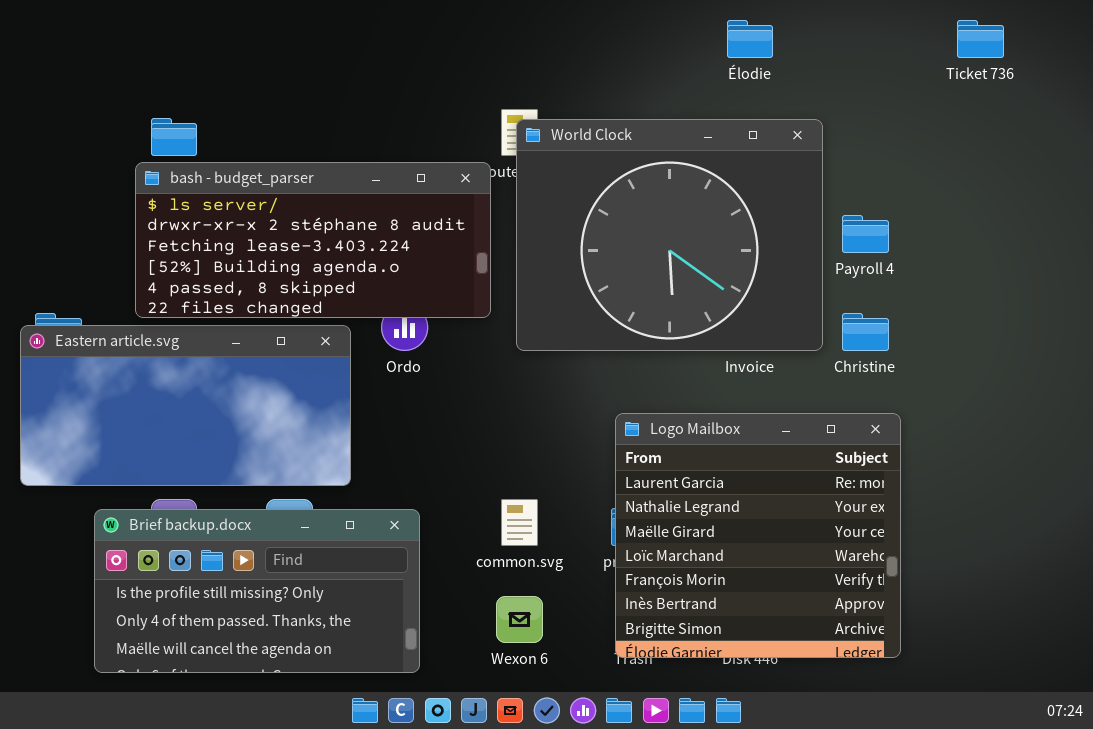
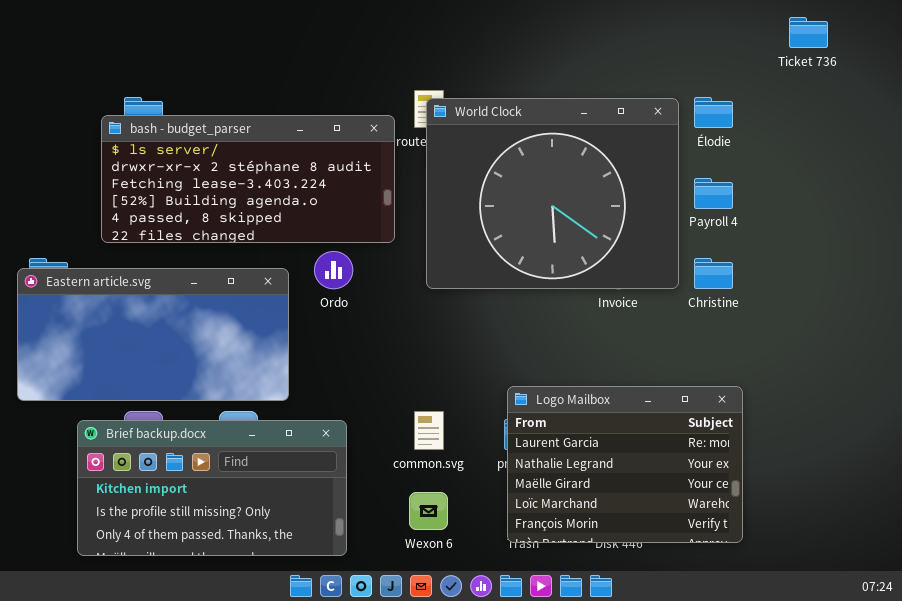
Élodie: [727,20,773,58] -> [694,97,733,128], moved
bash - budget_parser: [135,162,491,318] -> [101,115,395,243], moved
Logo Mailbox: [615,413,901,658] -> [507,386,743,543], resized
Brief backup.docx: [94,509,420,673] -> [77,420,347,556], scrolled up 1 row

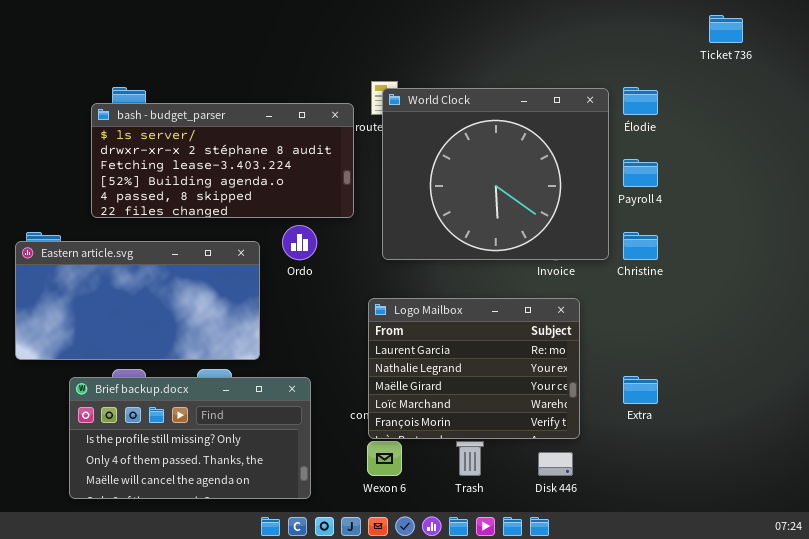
Logo Mailbox: [507,386,743,543] -> [368,298,580,439], moved
Brief backup.docx: [77,420,347,556] -> [69,377,311,499], scrolled down 1 row

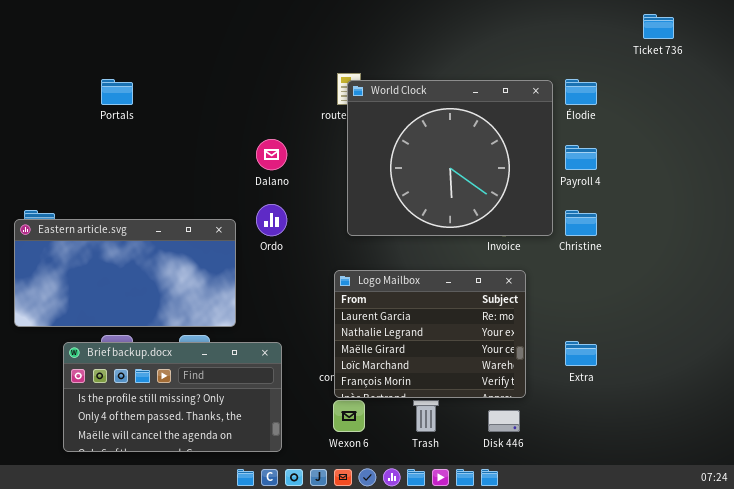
bash - budget_parser: [91,103,354,218] -> none, closed

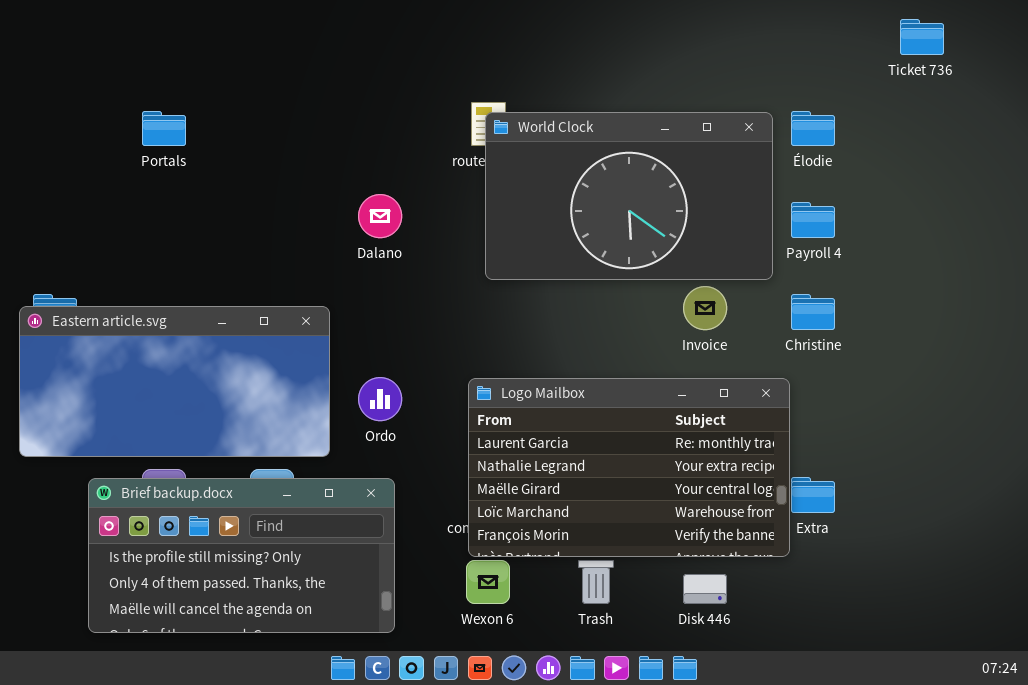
World Clock: [347,80,553,236] -> [485,112,773,280], resized
Ordo: [256,204,287,236] -> [358,377,402,421], moved
Logo Mailbox: [334,270,526,398] -> [468,378,790,557], resized

